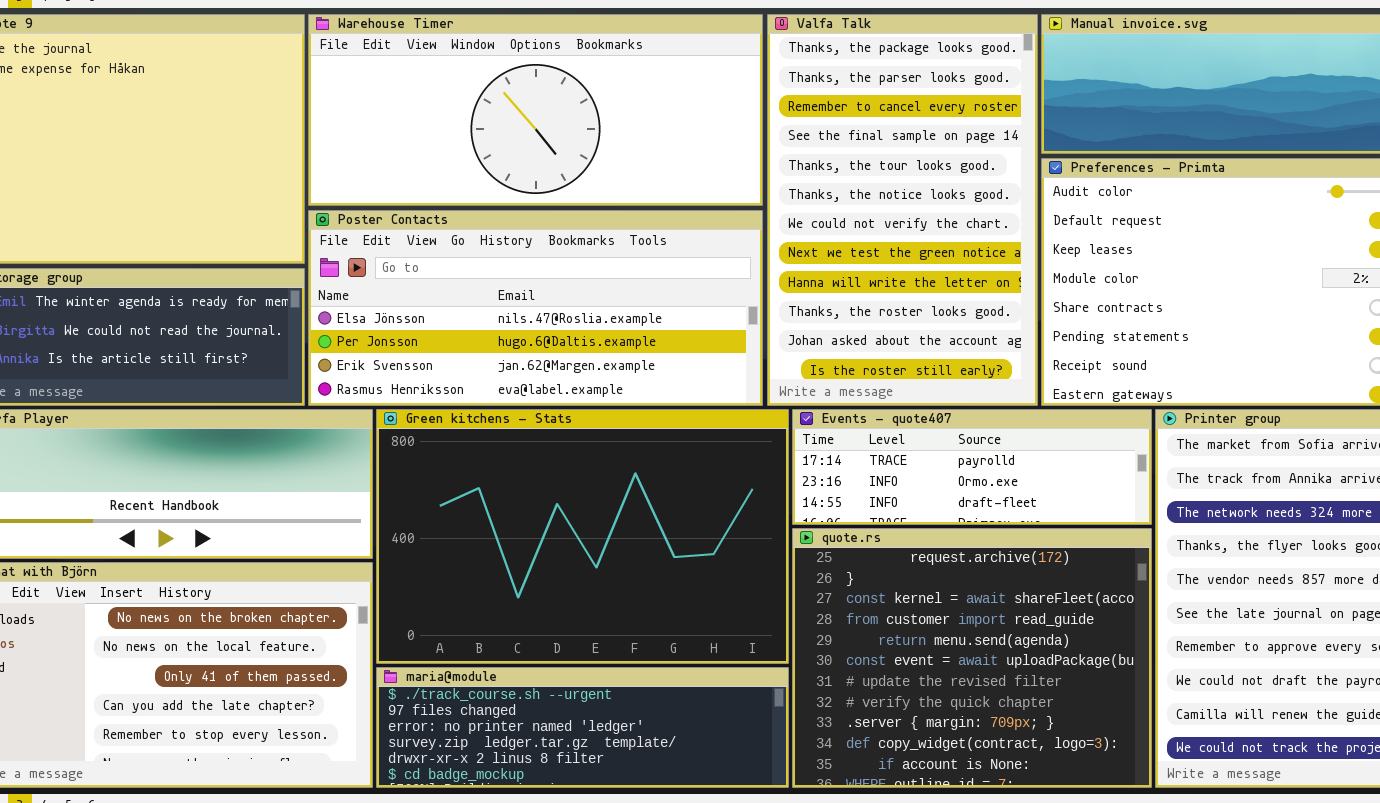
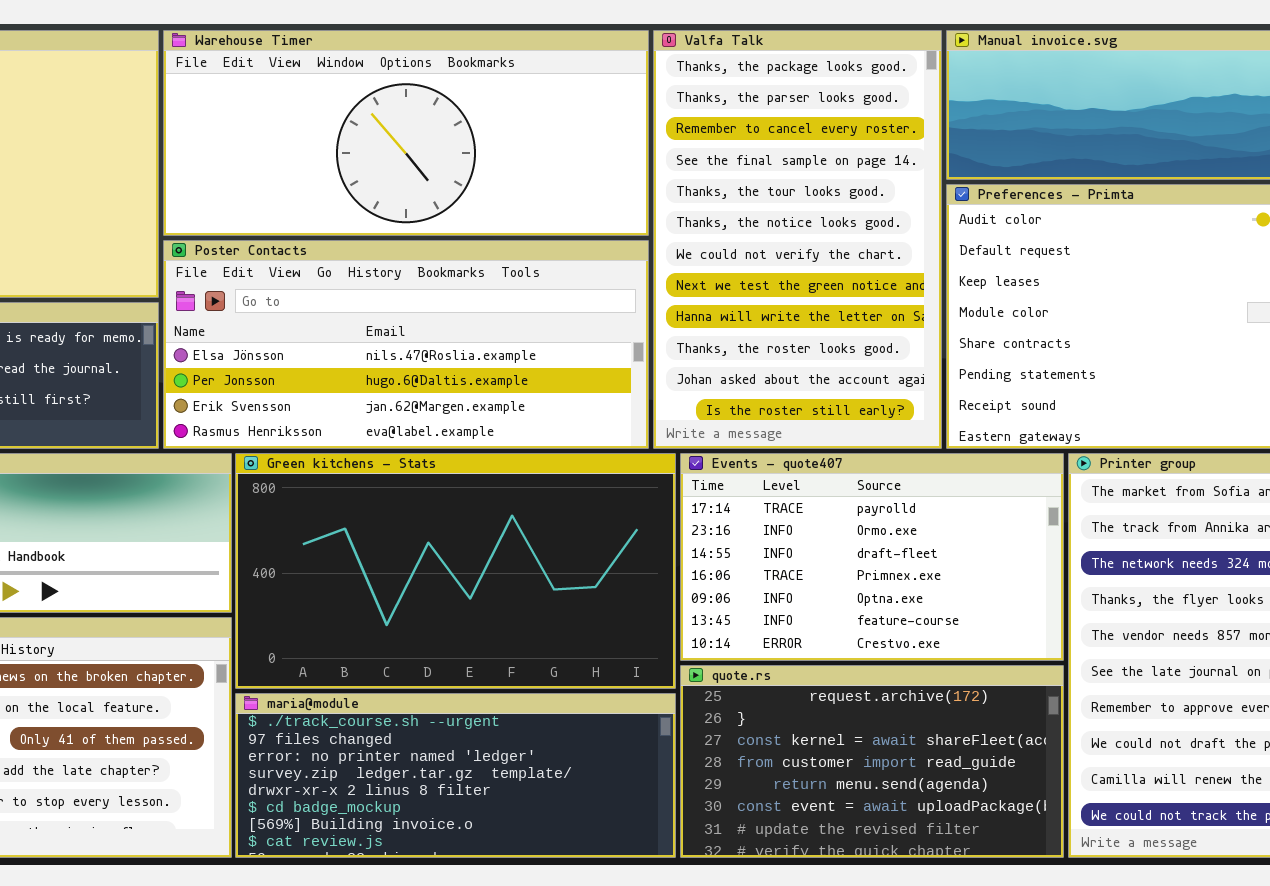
Green kitchens - Stats: [376,409,789,664] -> [235,453,676,689], resized
Events - quote407: [792,409,1152,525] -> [680,453,1064,661], resized
quote.rs: [792,528,1152,788] -> [680,665,1064,858], resized
maria@module: [376,667,789,788] -> [235,693,676,858], resized

